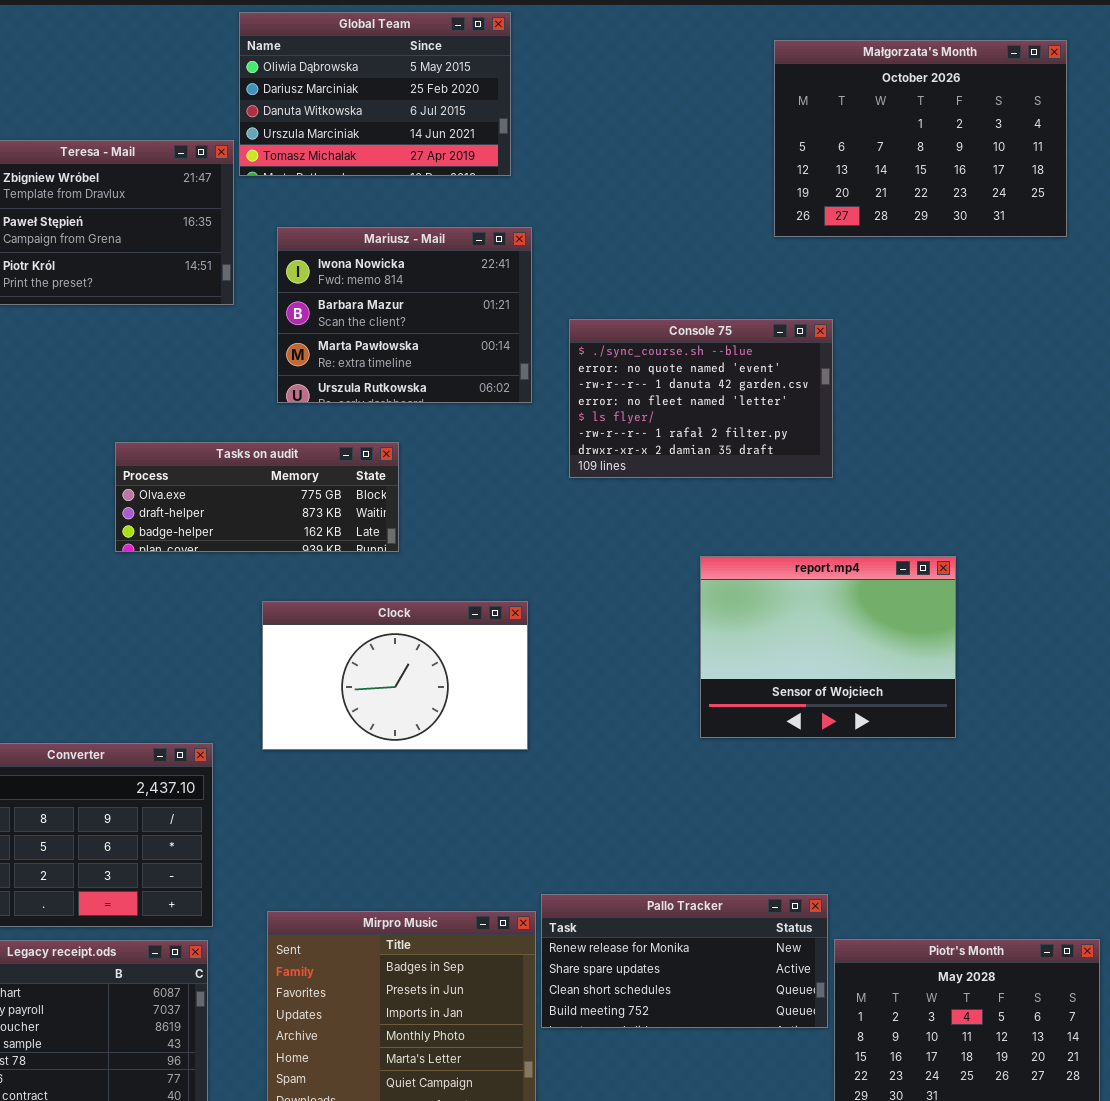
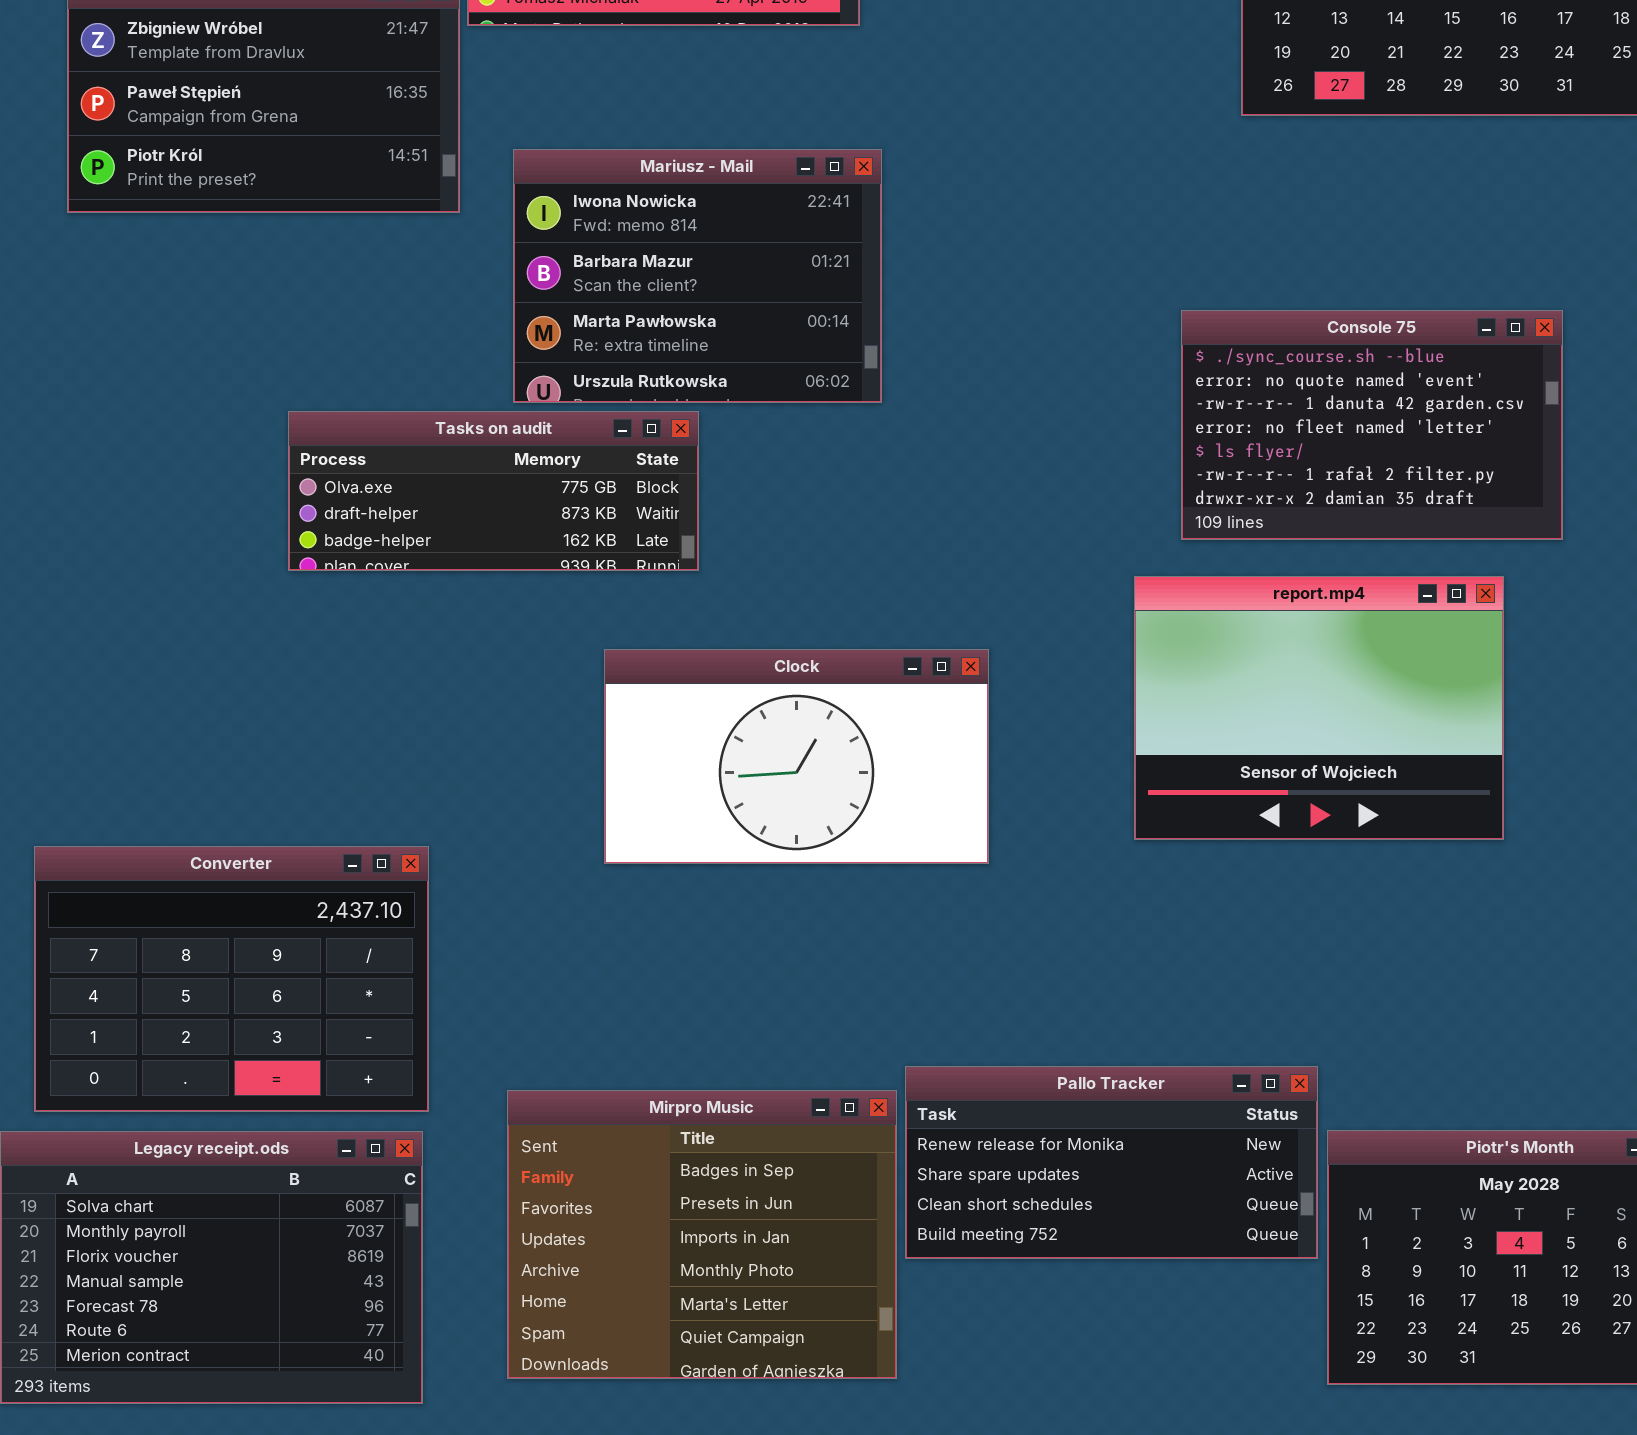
Mariusz - Mail: [277,227,532,403] -> [513,149,882,403], moved
Console 75: [569,319,833,478] -> [1181,310,1563,540], moved
Clock: [262,601,528,750] -> [604,649,989,864], moved

